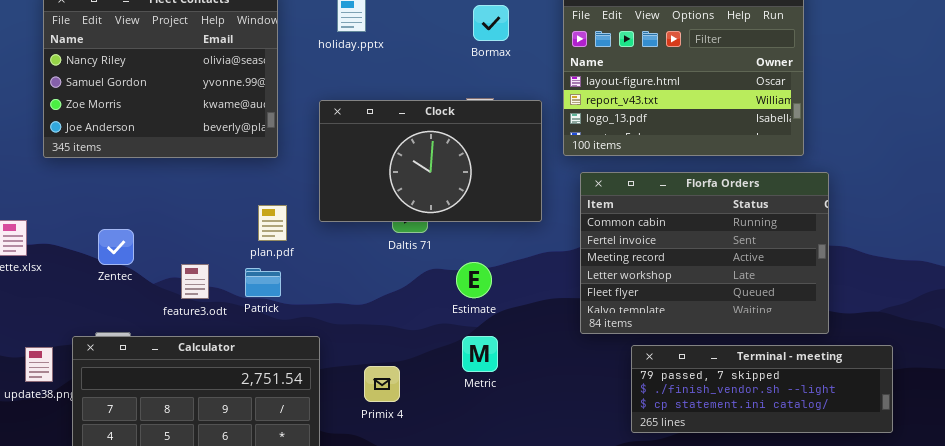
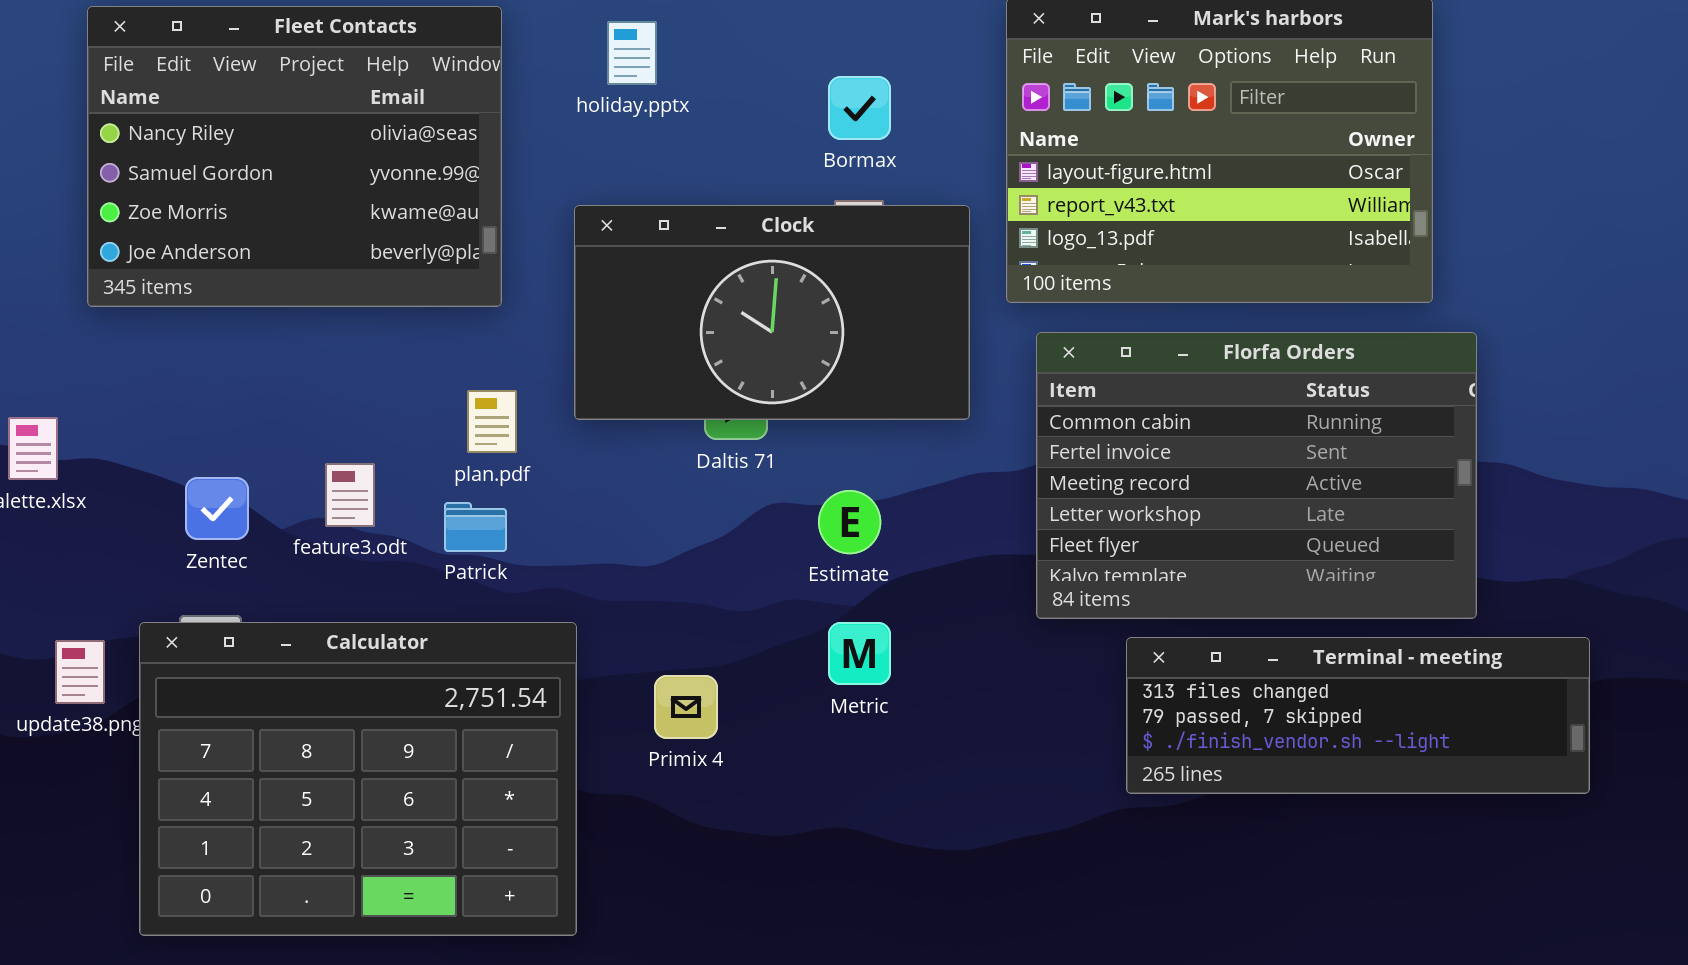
Bormax: [473,5,509,41] -> [828,76,891,140], moved
Zentec: [98,229,134,265] -> [185,477,249,540], moved
feature3.odt: [181,264,209,299] -> [325,463,375,527], moved
Terminal - meeting: [631,345,893,433] -> [1126,637,1590,794], scrolled up 1 row

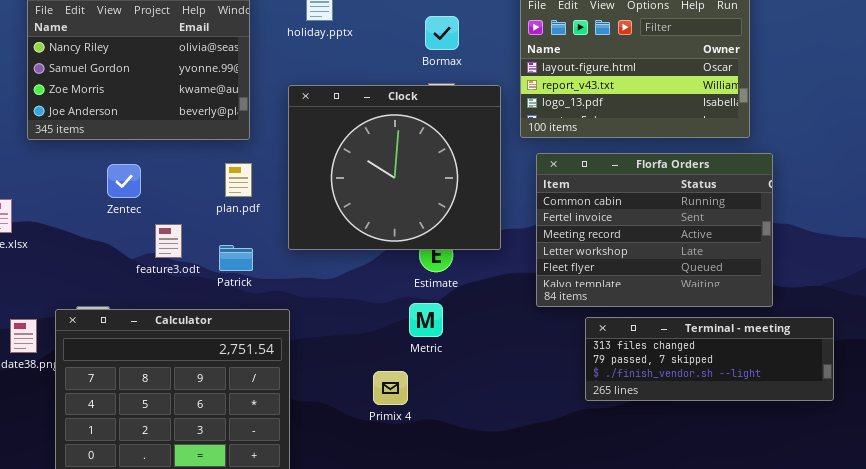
Clock: [574,205,970,420] -> [288,85,501,250], resized
plan.pdf: [467,390,517,453] -> [225,163,252,197], moved
Zentec: [185,477,249,540] -> [107,164,141,198], moved
Metric: [828,622,891,685] -> [409,303,443,337], moved
Primix 4: [654,675,718,739] -> [373,371,408,405], moved

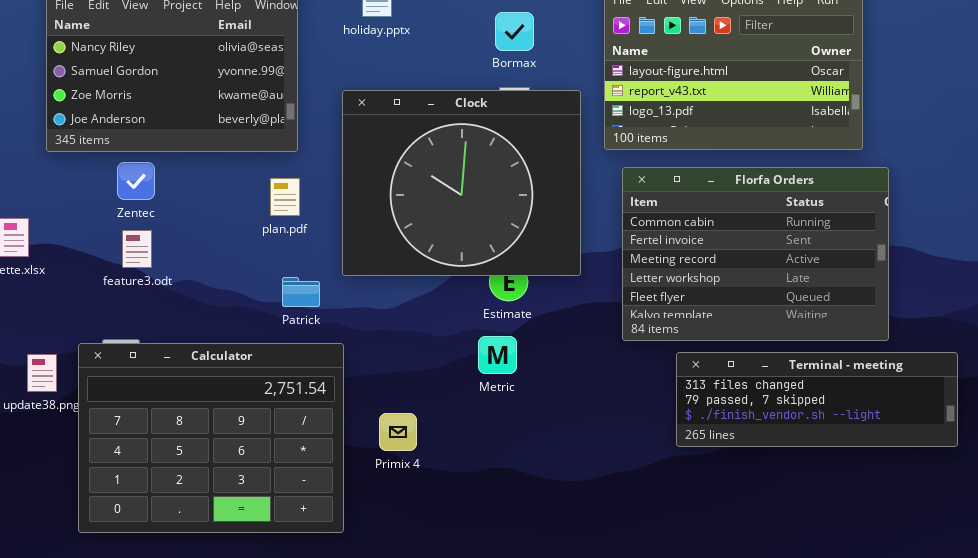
Zentec: [107,164,141,198] -> [117,162,155,200], moved
feature3.odt: [155,224,182,258] -> [122,230,152,268], moved
Patrick: [219,245,253,271] -> [282,277,320,307], moved
Primix 4: [373,371,408,405] -> [379,413,417,451], moved

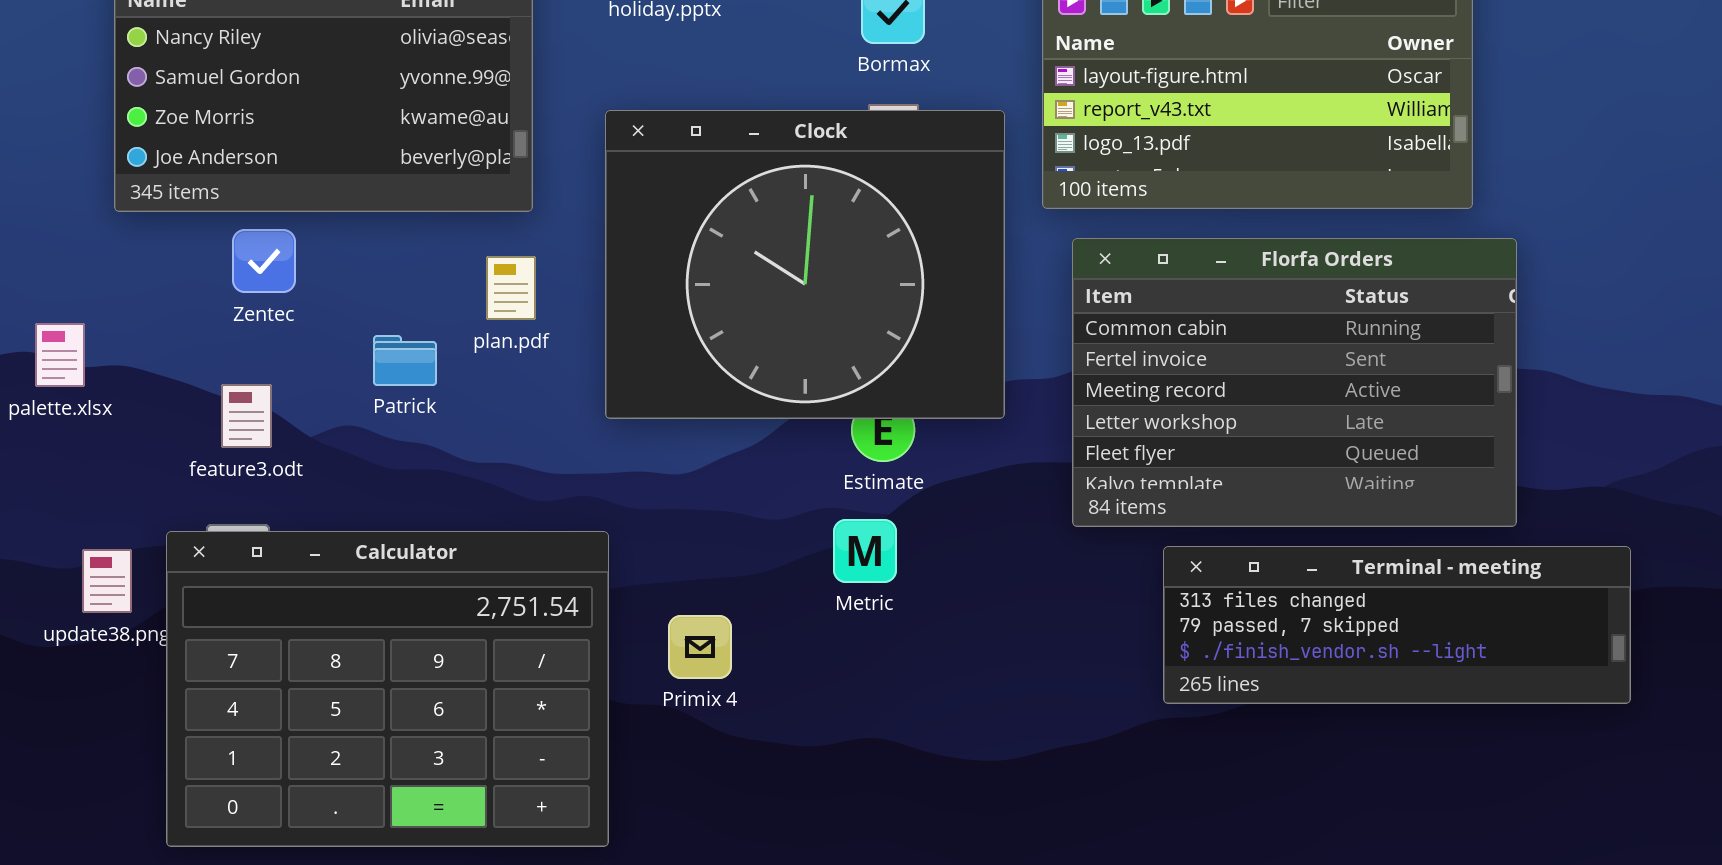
feature3.odt: [122,230,152,268] -> [221,384,272,448], moved
Patrick: [282,277,320,307] -> [373,335,437,386], moved
Primix 4: [379,413,417,451] -> [668,615,732,679], moved

